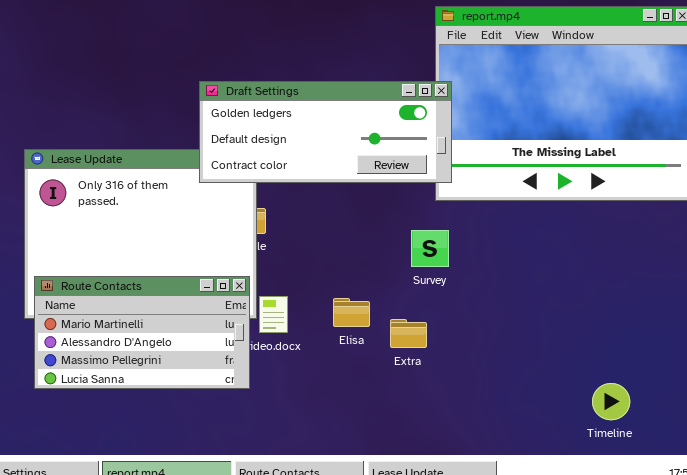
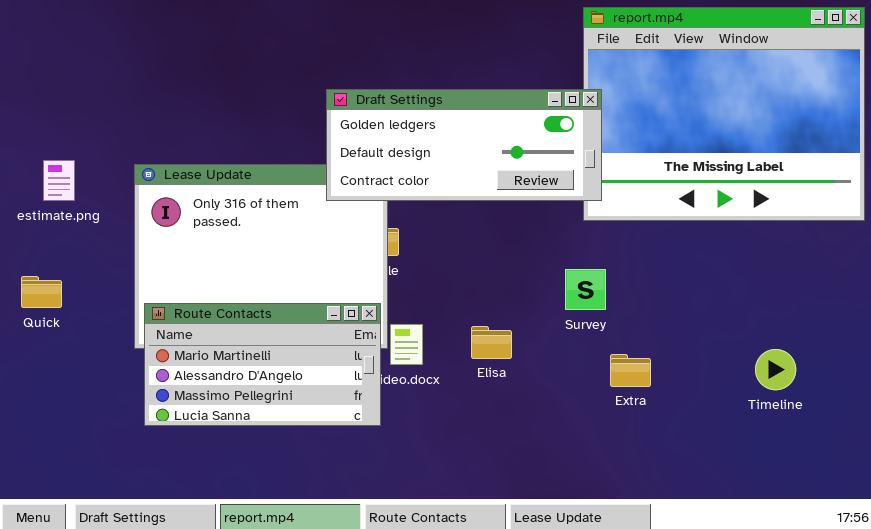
Survey: [411,230,449,267] -> [565,269,606,310], moved
Extra: [390,319,427,348] -> [610,354,651,387], moved
Timeline: [592,383,630,420] -> [755,349,796,390], moved

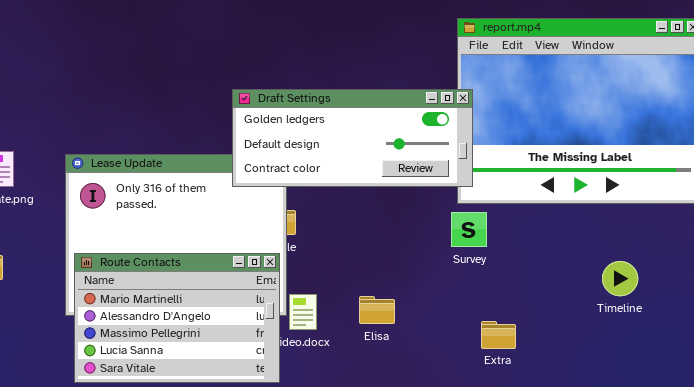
Survey: [565,269,606,310] -> [451,212,487,247], moved
Route Contacts: [144,303,381,426] -> [74,253,280,383], resized
Timeline: [755,349,796,390] -> [602,261,638,296], moved

